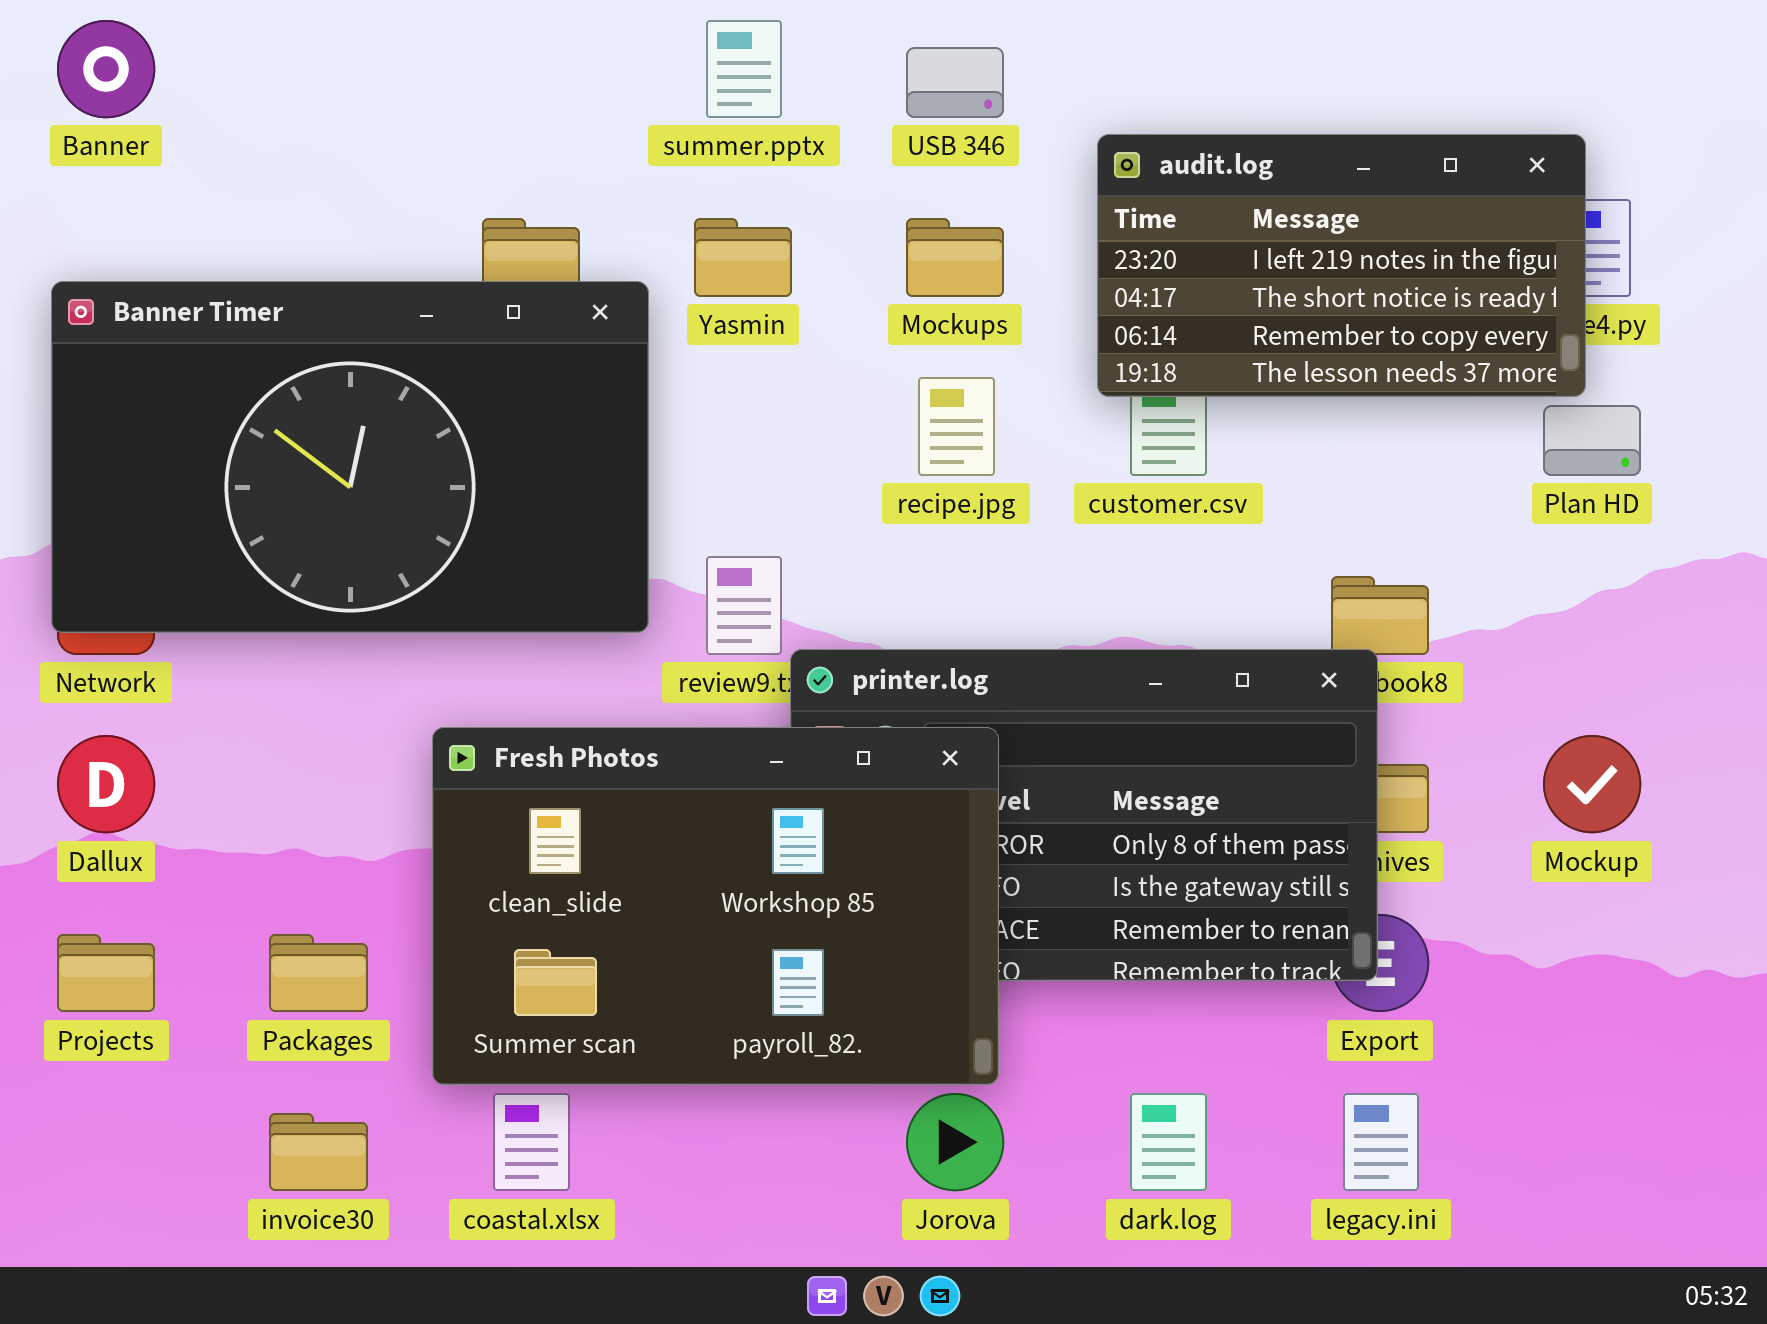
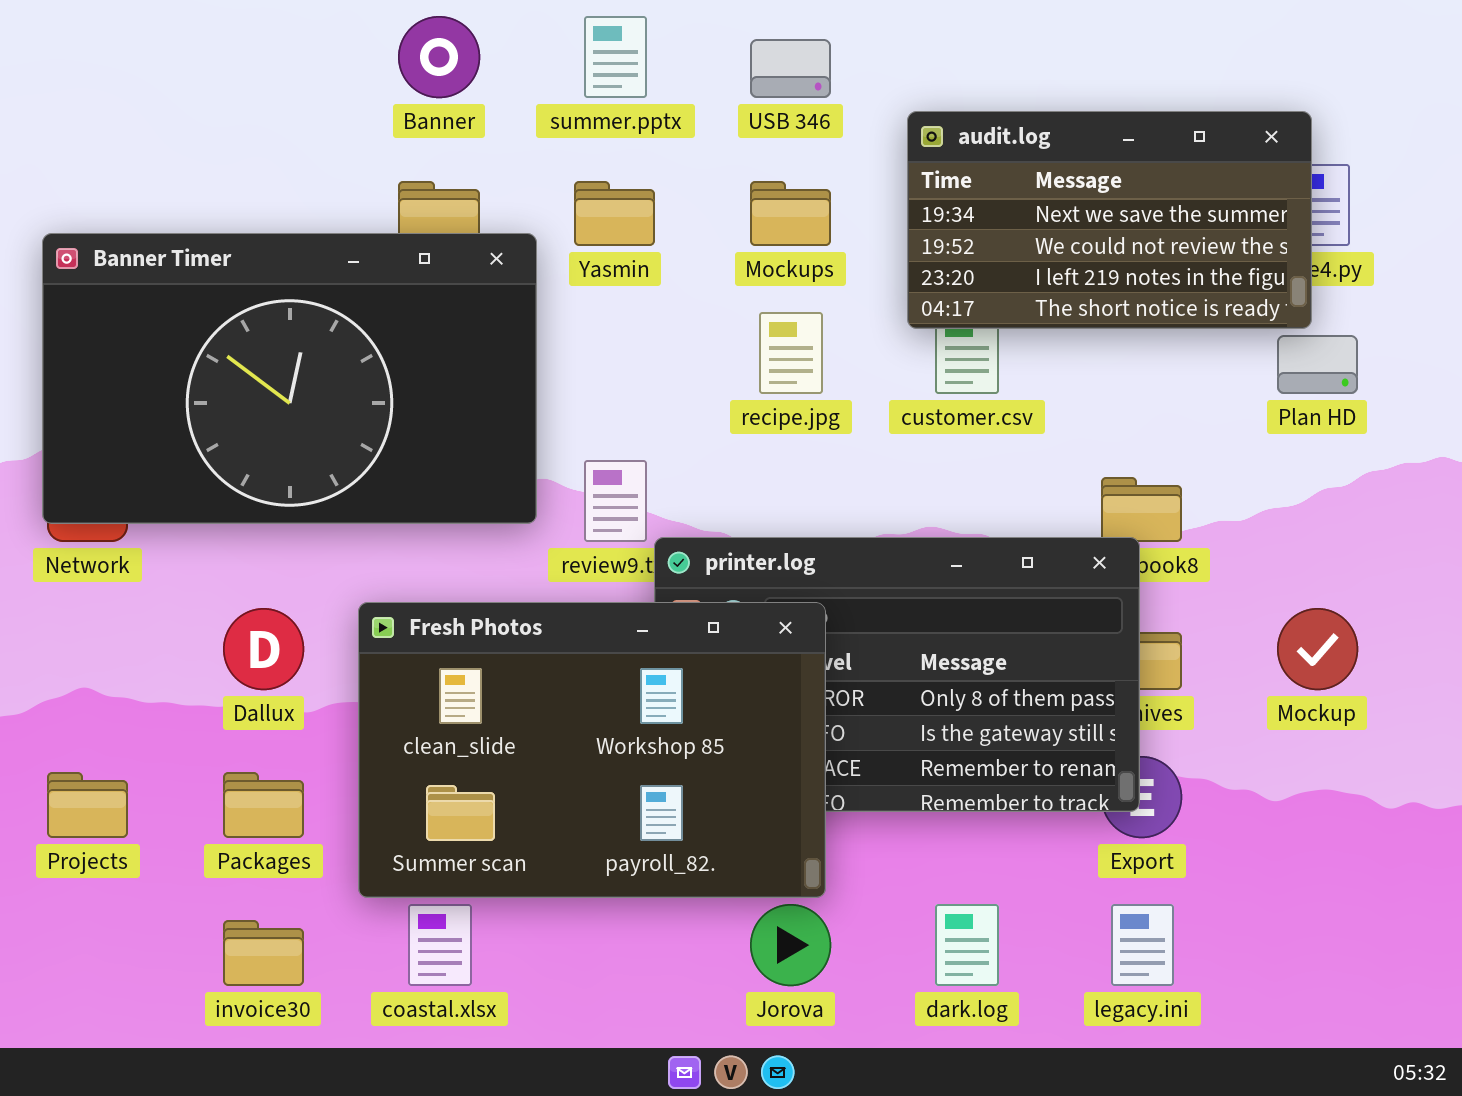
Banner: [57,20,155,118] -> [398,16,480,98], moved
audit.log: [1097,134,1586,397] -> [907,111,1312,329], scrolled up 2 rows
Dallux: [57,735,155,833] -> [223,608,304,690], moved

